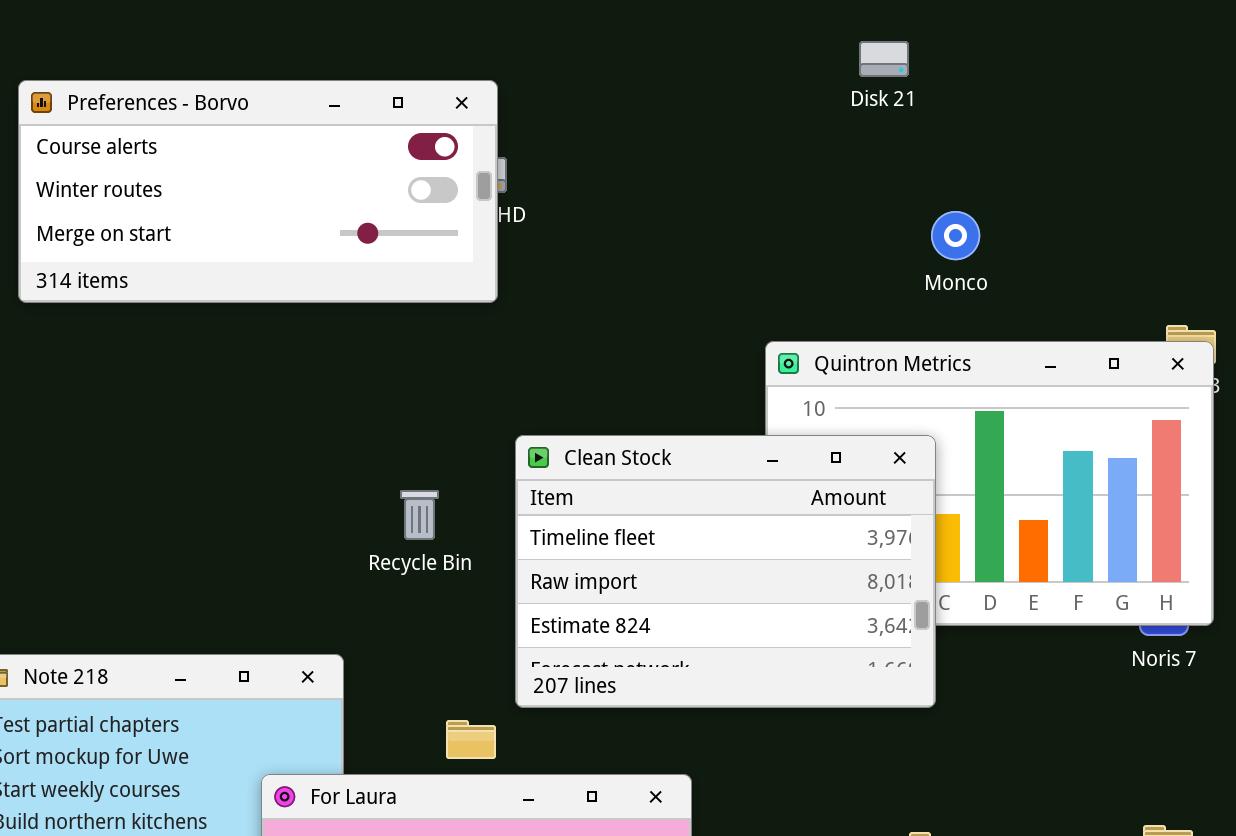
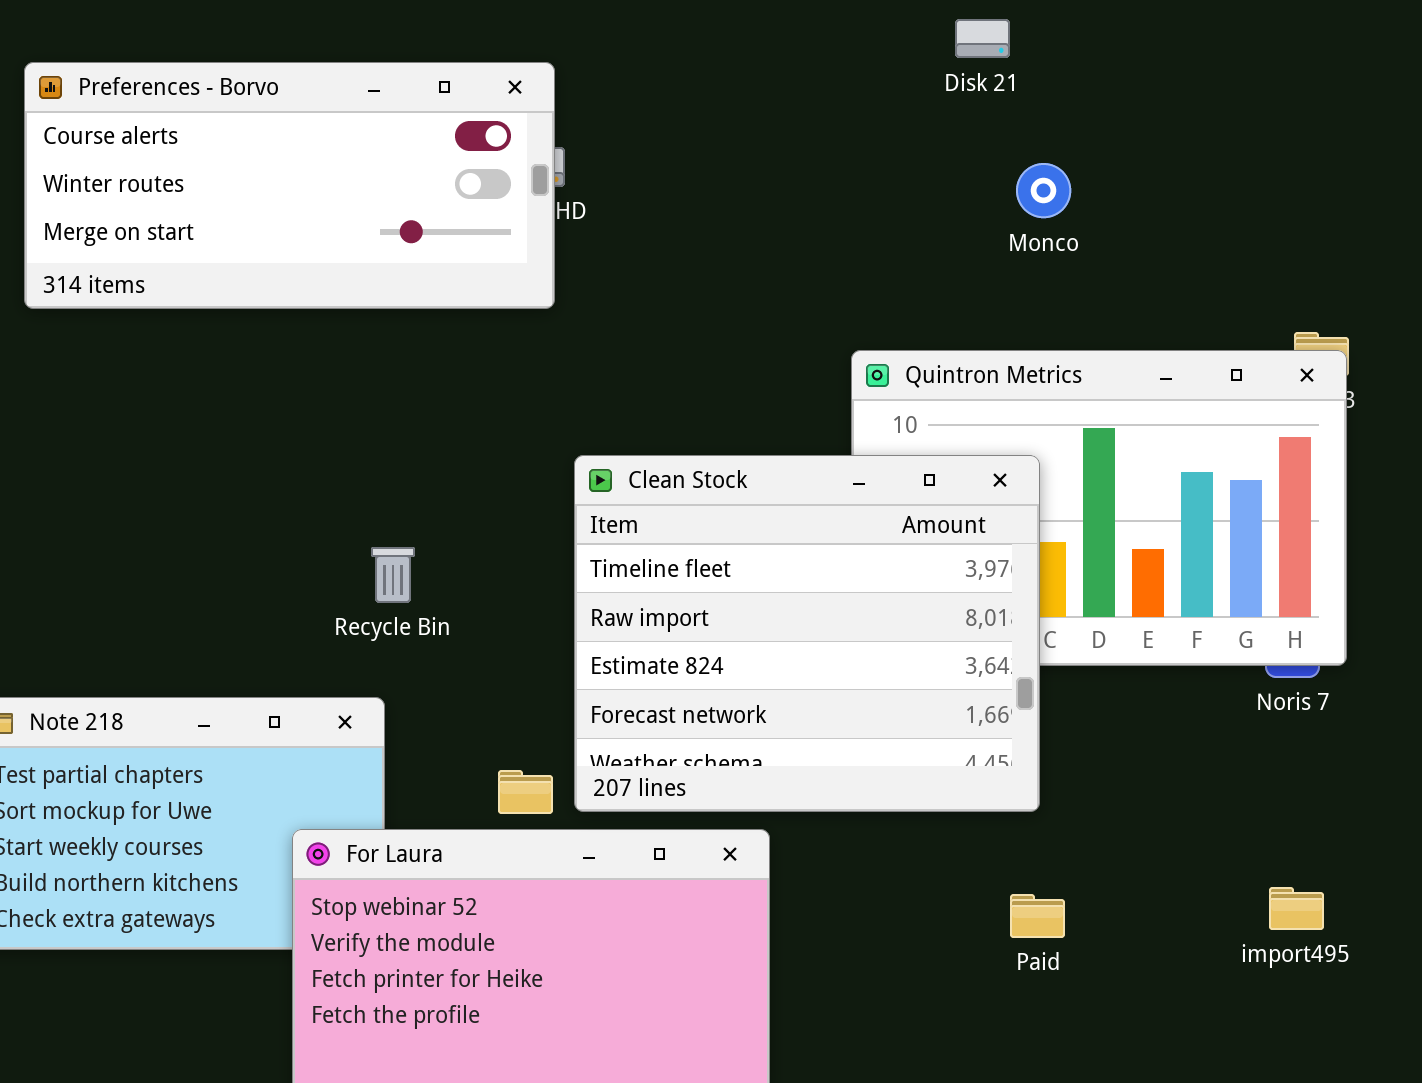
Monco: [931,211,980,260] -> [1016,163,1071,218], moved
Clean Stock: [515,435,936,708] -> [574,455,1040,812], resized
Recycle Bin: [400,490,439,540] -> [371,547,415,603], moved

